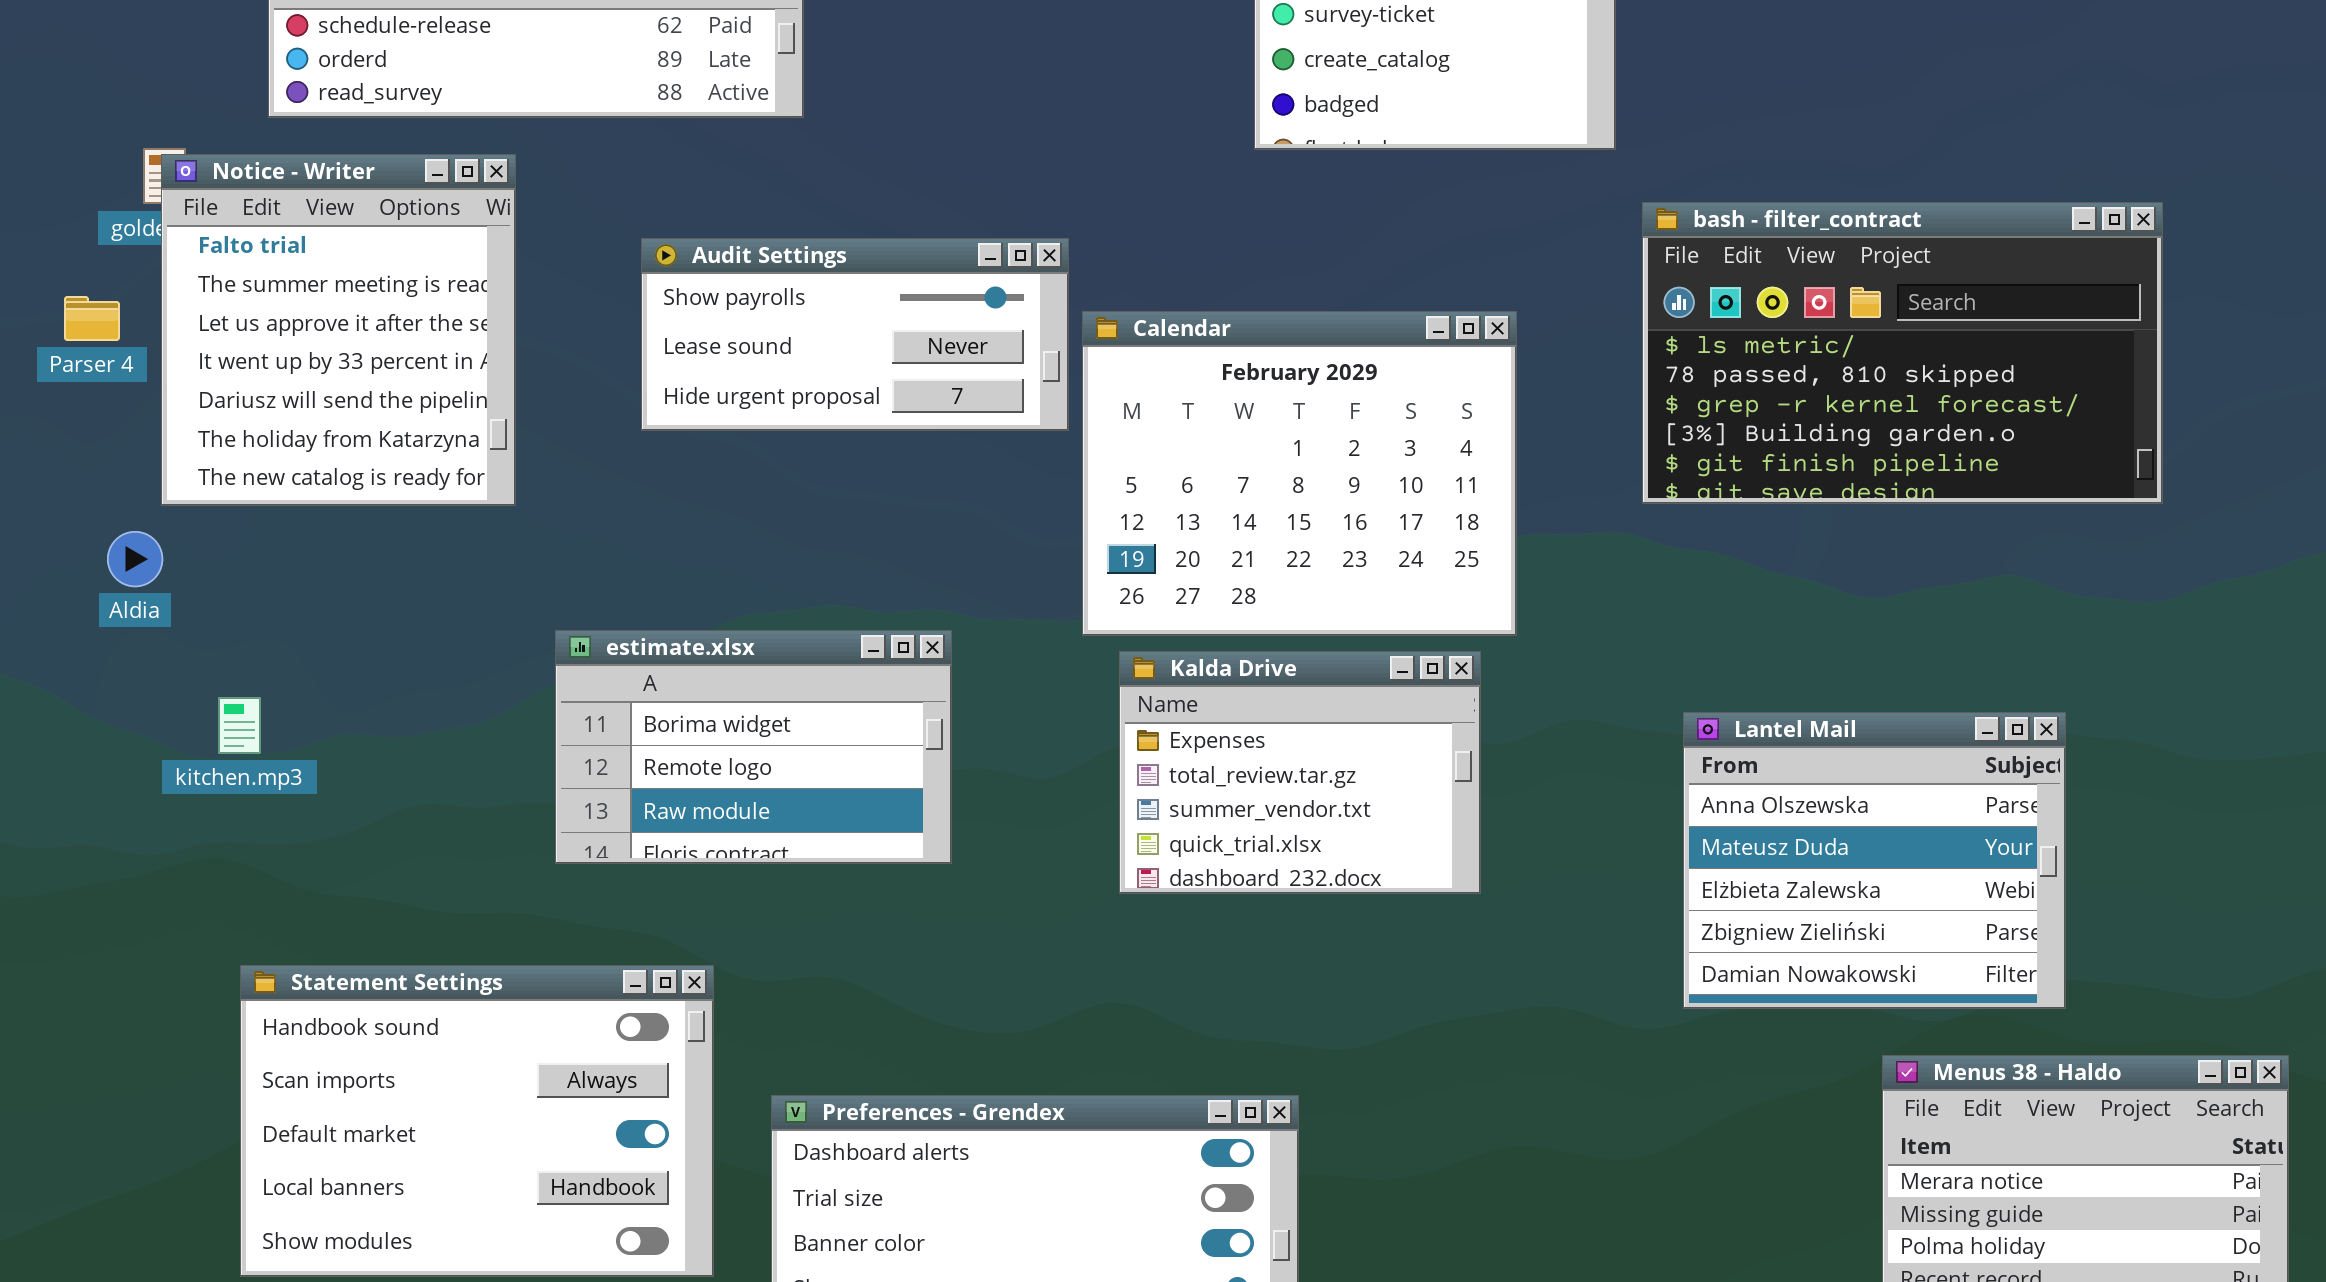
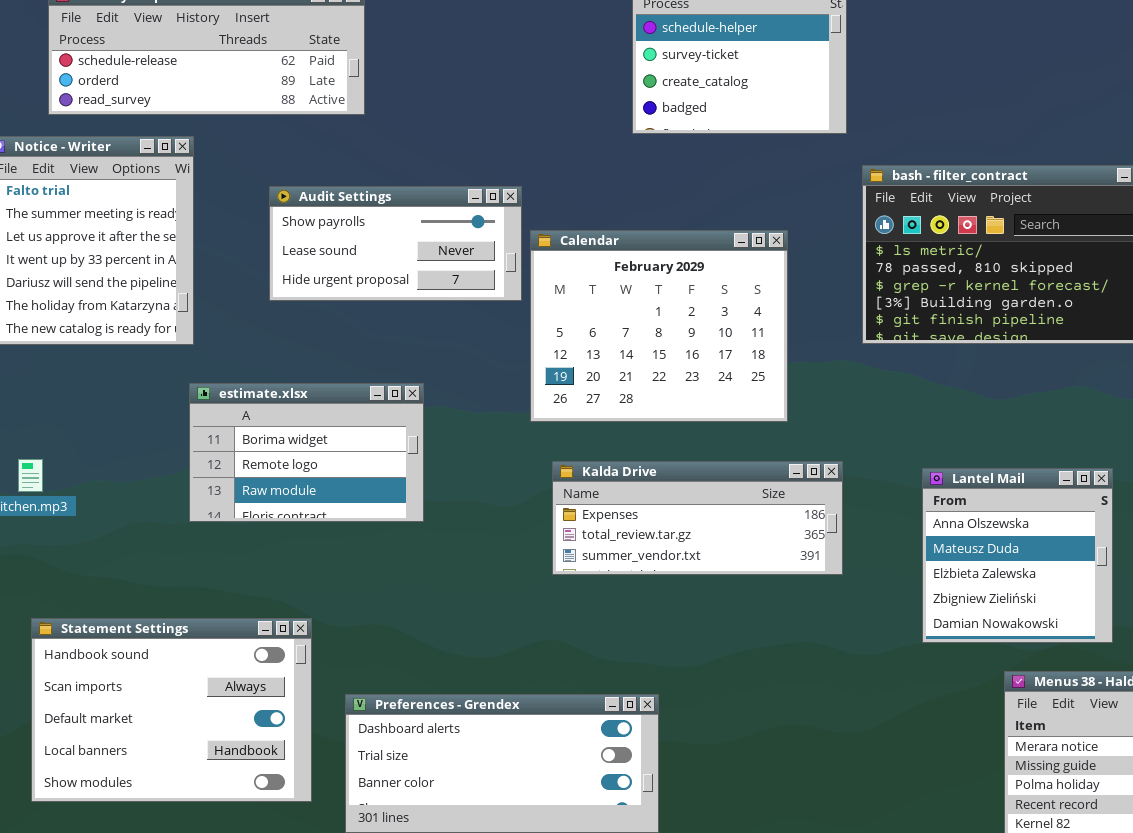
estimate.xlsx: [555,630,952,864] -> [189,383,424,522], moved
Kalda Drive: [1119,651,1481,894] -> [552,461,843,575], resized
Lantel Mail: [1683,712,2066,1009] -> [922,468,1113,643], resized

